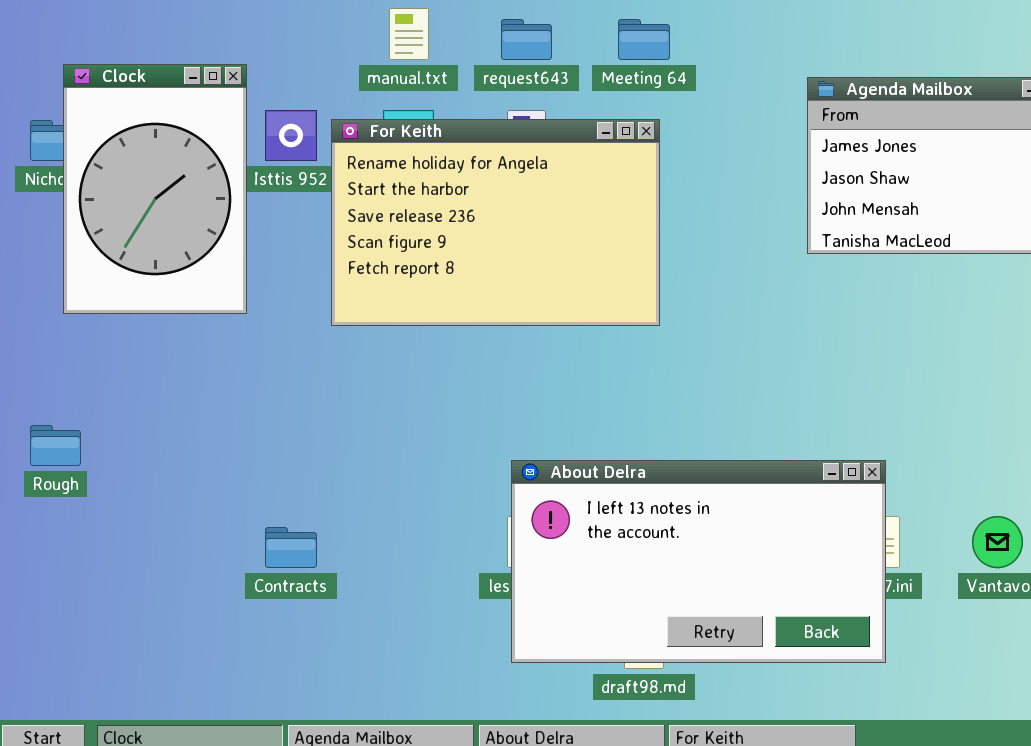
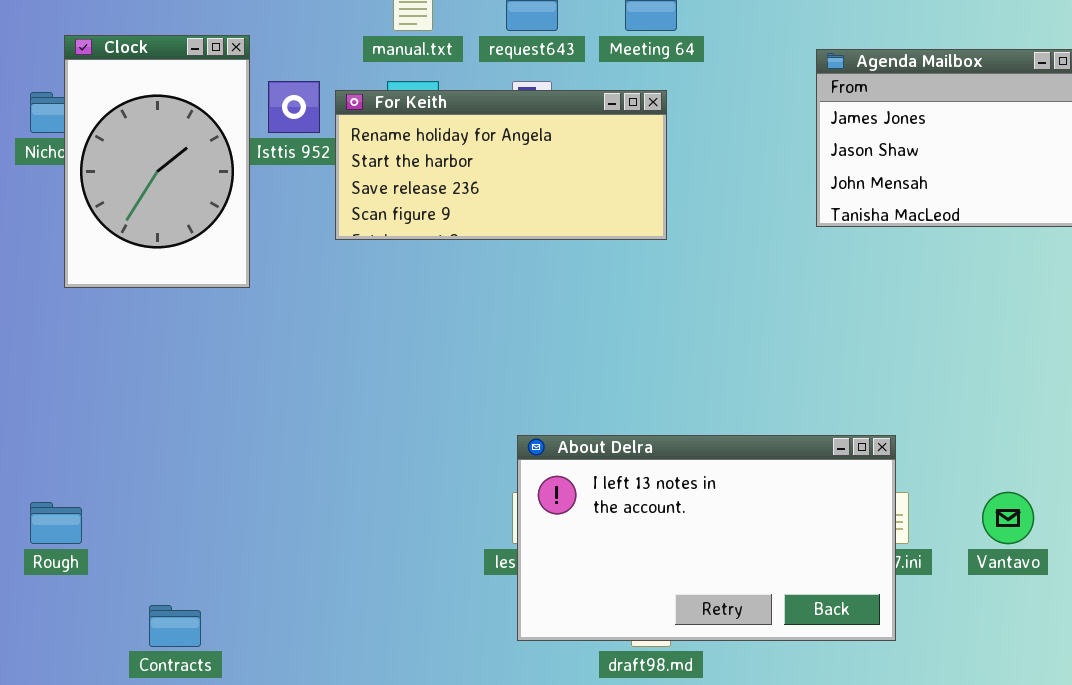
For Keith: [331,119,660,326] -> [335,90,667,240], resized
Rough: [30,425,81,466] -> [30,502,82,544], moved
Contracts: [265,527,317,568] -> [149,605,201,647], moved

